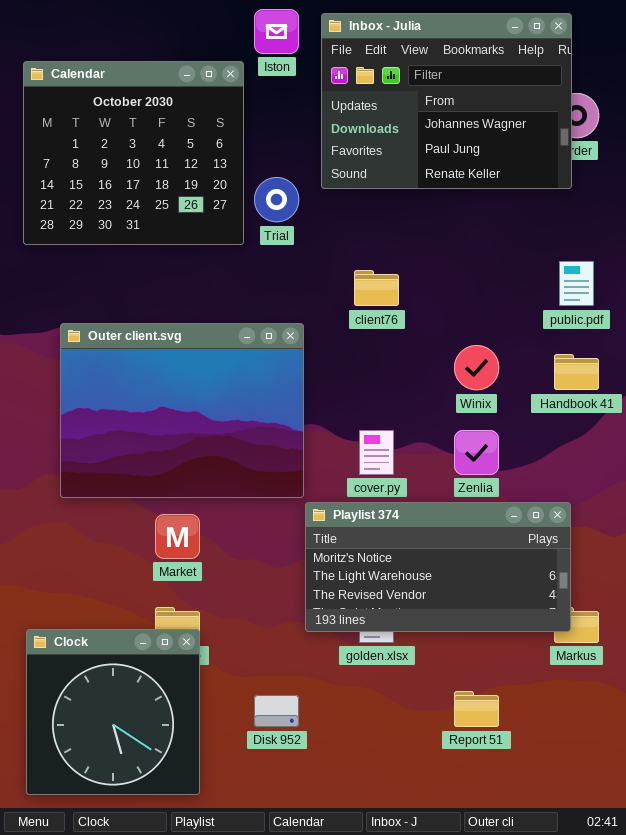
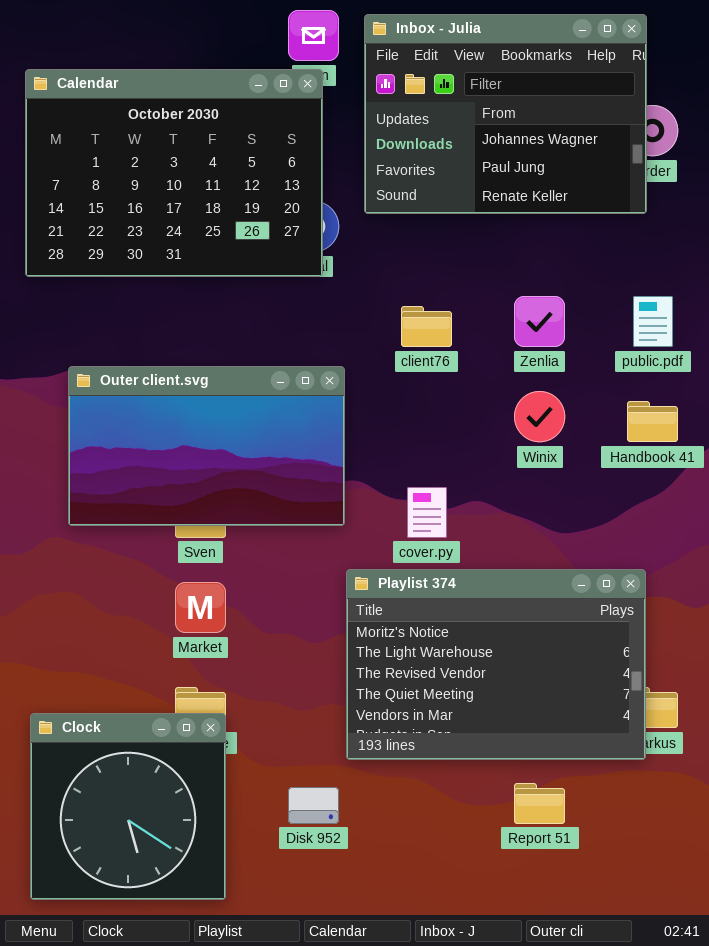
Calendar: [23,61,244,245] -> [25,69,323,277], resized
Outer client.svg: [60,323,304,498] -> [68,366,345,526], resized
Zenlia: [454,430,499,475] -> [514,296,565,347], moved
Playlist 374: [305,502,571,632] -> [346,569,646,760], resized

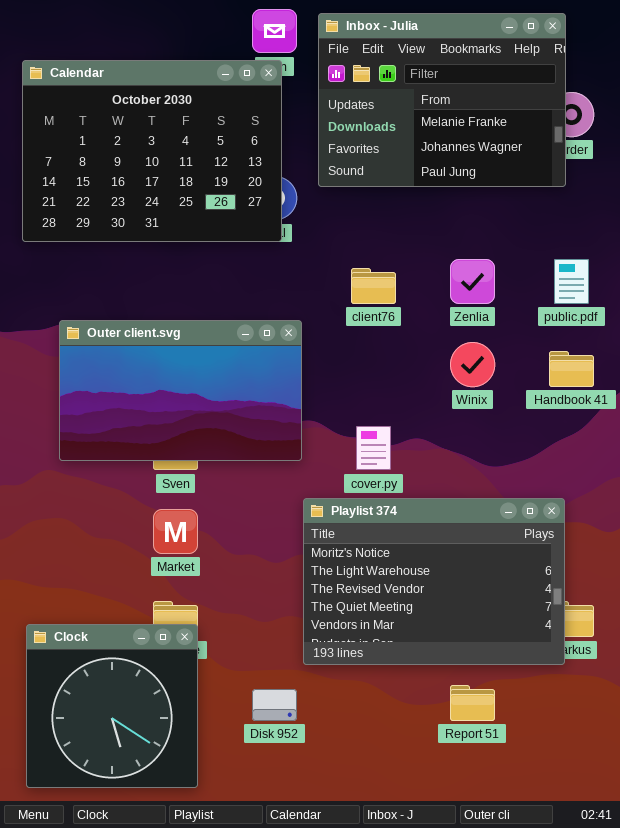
Inbox - Julia: [364,14,647,214] -> [318,13,566,187], scrolled up 1 row

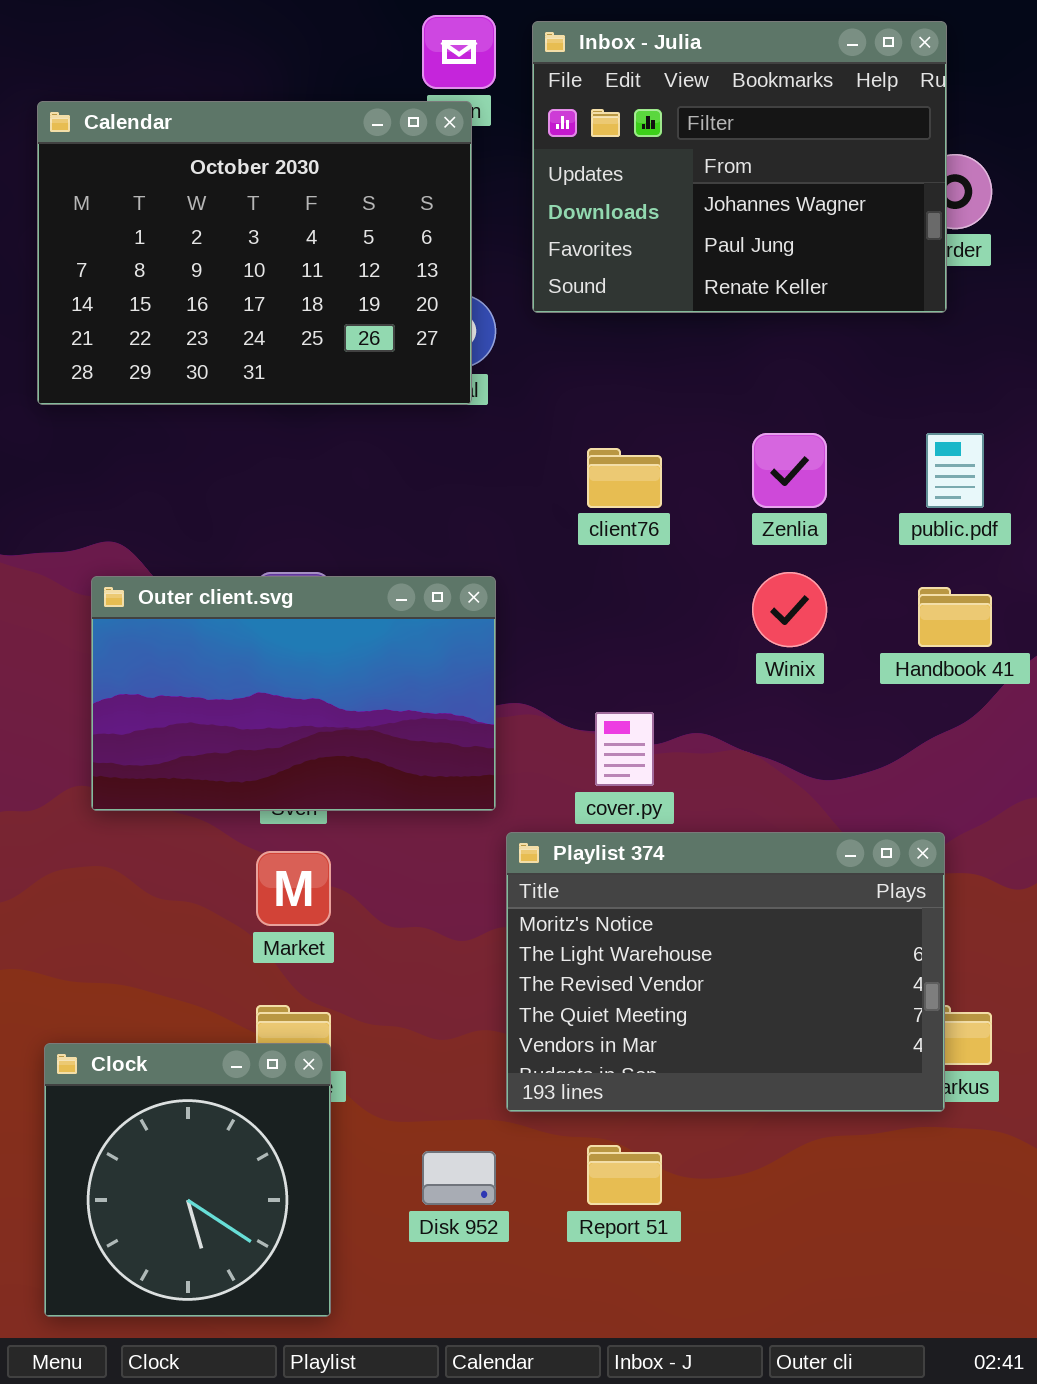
Inbox - Julia: [318,13,566,187] -> [532,21,947,313], scrolled down 1 row
Outer client.svg: [59,320,302,461] -> [91,576,496,811], moved
Report 51: [450,685,495,721] -> [587,1145,662,1205], moved

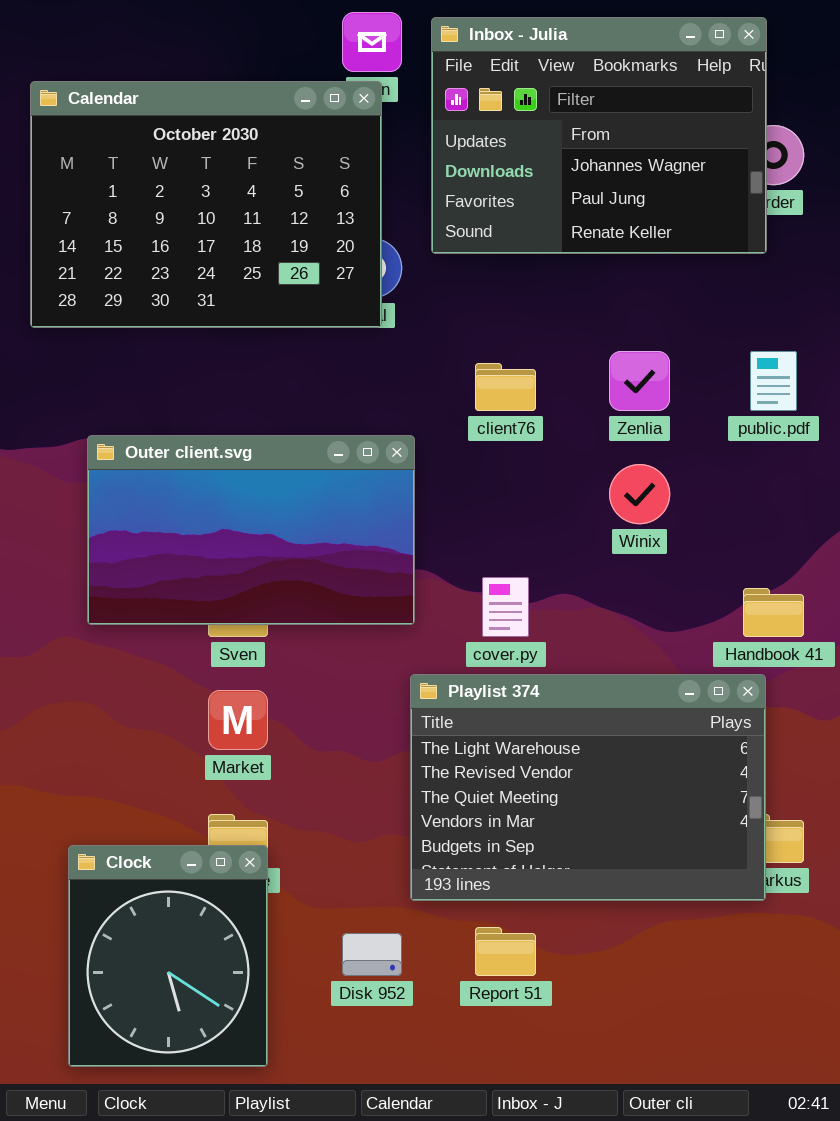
Outer client.svg: [91,576,496,811] -> [87,435,415,625], moved
Handbook 41: [918,587,992,647] -> [743,588,804,637], moved
Playlist 374: [506,832,945,1112] -> [410,674,766,901], scrolled down 1 row
Clock: [44,1043,331,1317] -> [68,845,268,1067], resized

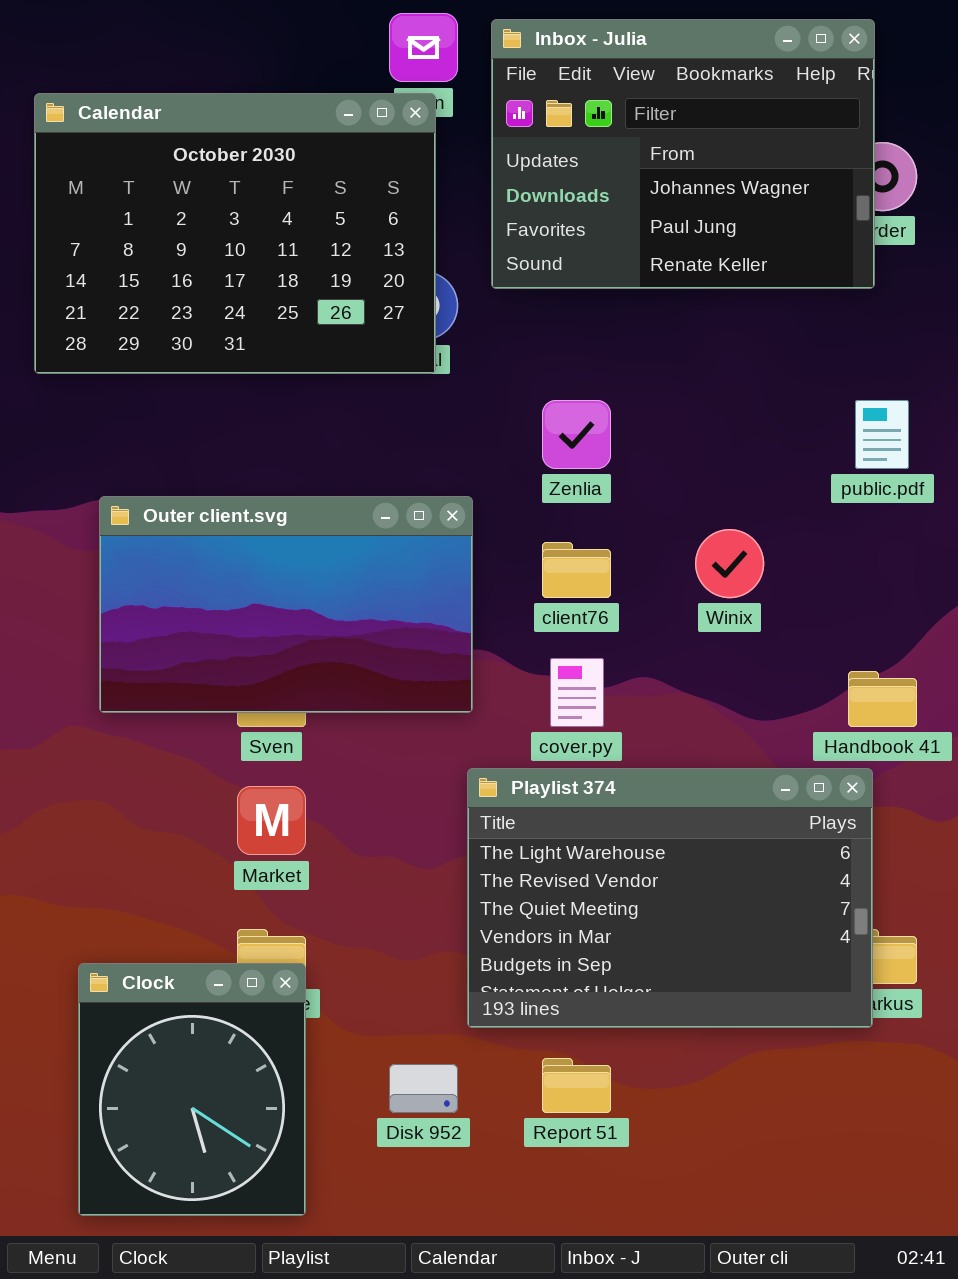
Zenlia: [609,351,670,411] -> [542,400,611,469], moved
client76: [475,363,536,411] -> [542,542,611,598], moved

